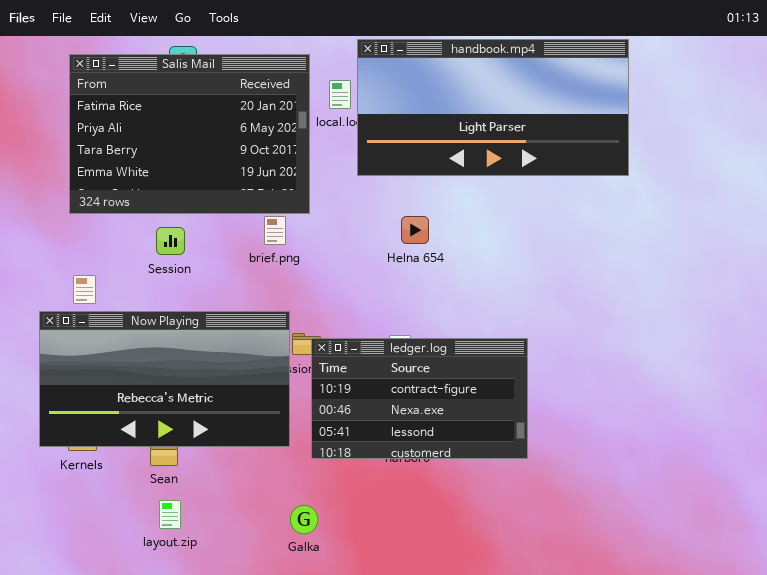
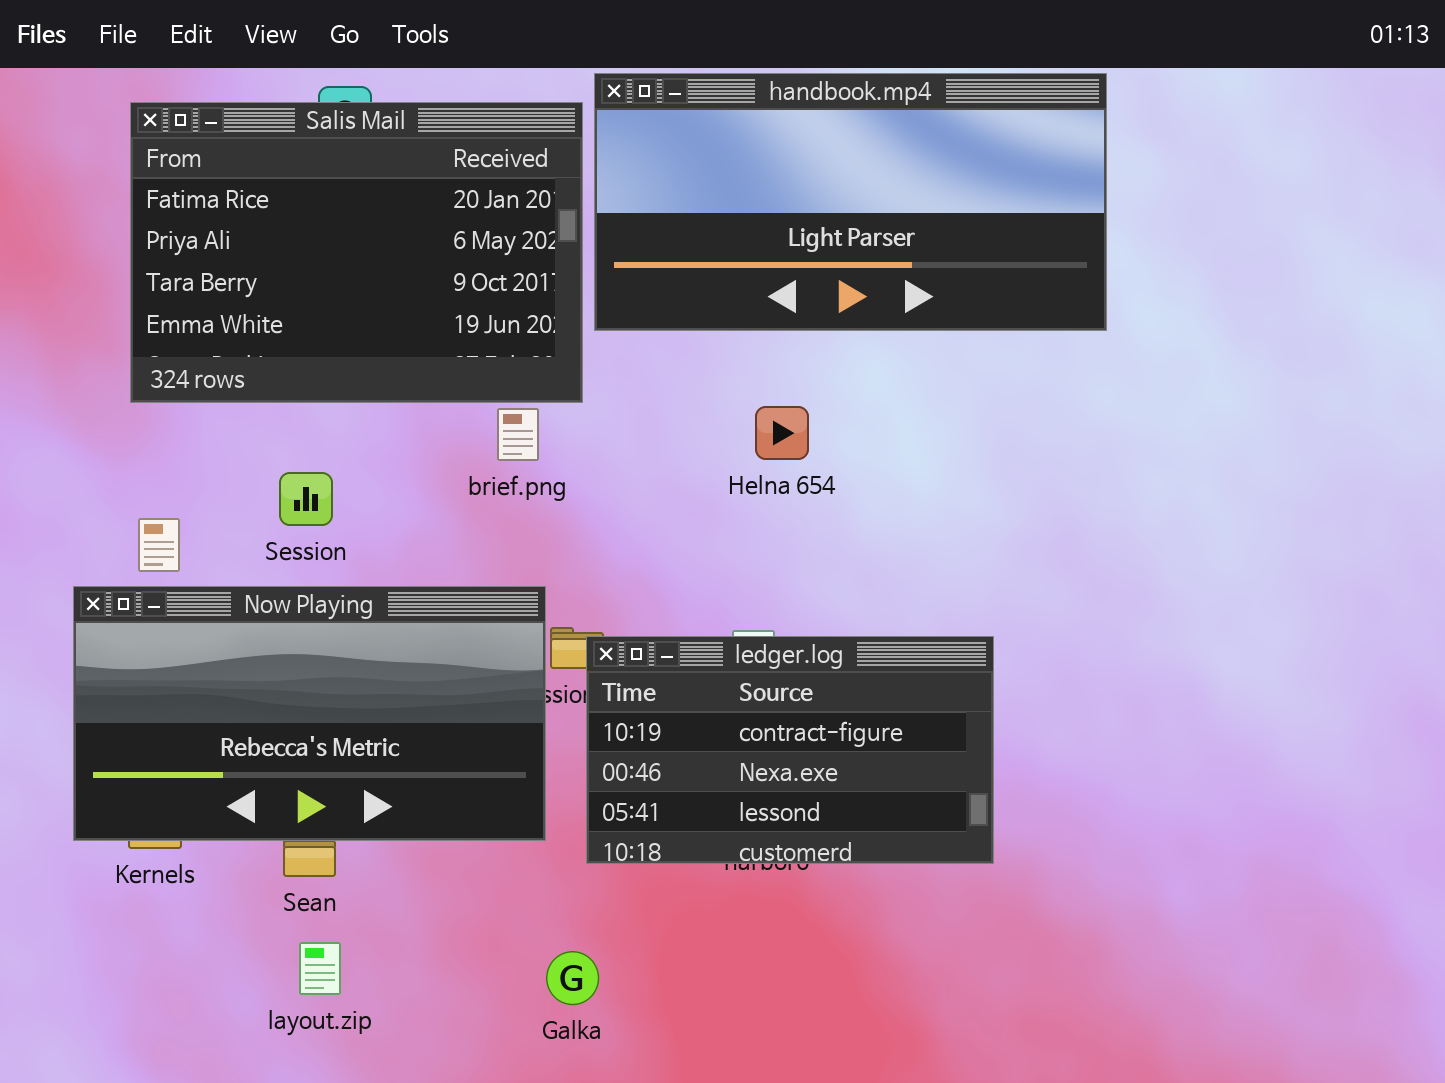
handbook.mp4: [357,39,629,176] -> [594,73,1107,331], moved
Session: [156,227,185,255] -> [279,472,333,526], moved

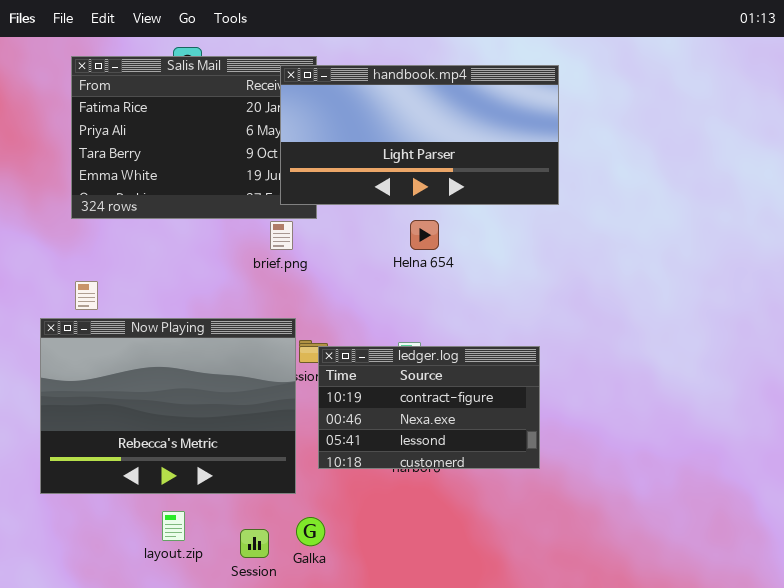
handbook.mp4: [594,73,1107,331] -> [280,65,559,205], moved
Session: [279,472,333,526] -> [240,529,269,558], moved
Now Playing: [73,586,546,841] -> [40,318,296,494], resized

